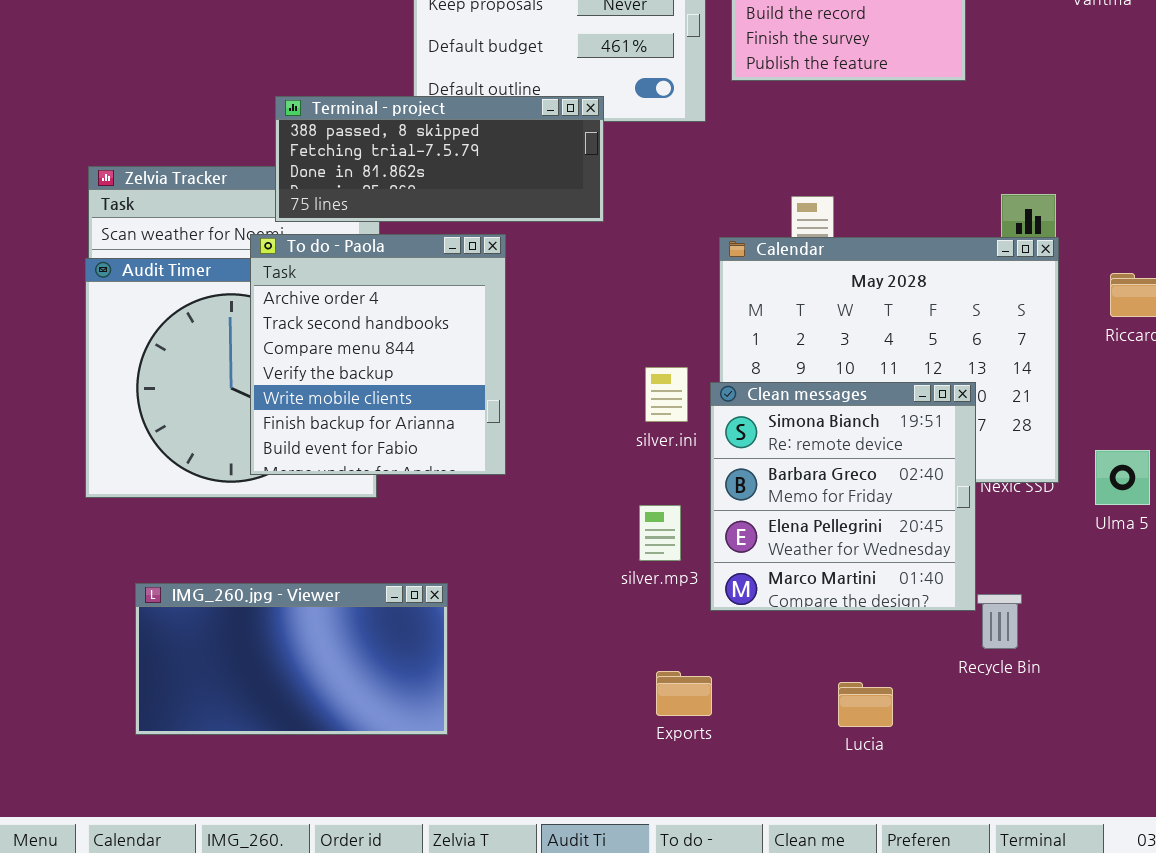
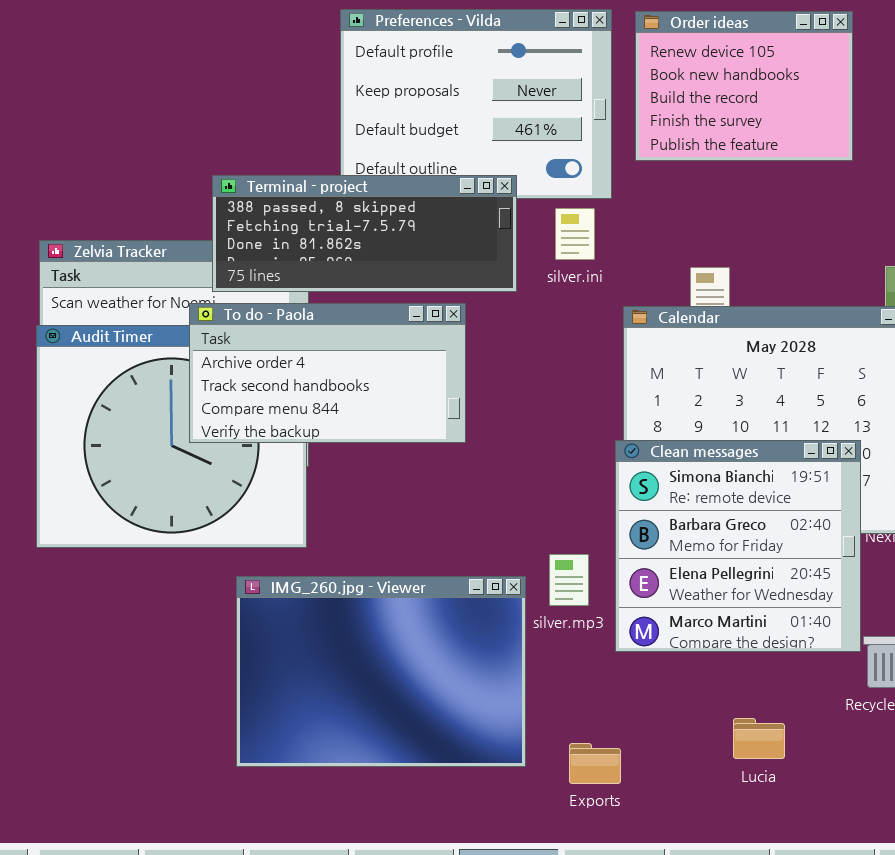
To do - Paola: [250,234,506,475] -> [189,303,466,443], resized
silver.ini: [645,367,688,422] -> [555,208,595,260], moved
IMG_260.jpg - Viewer: [135,583,448,735] -> [236,576,526,767], moved, resized
Exports: [656,671,712,716] -> [569,743,621,784], moved

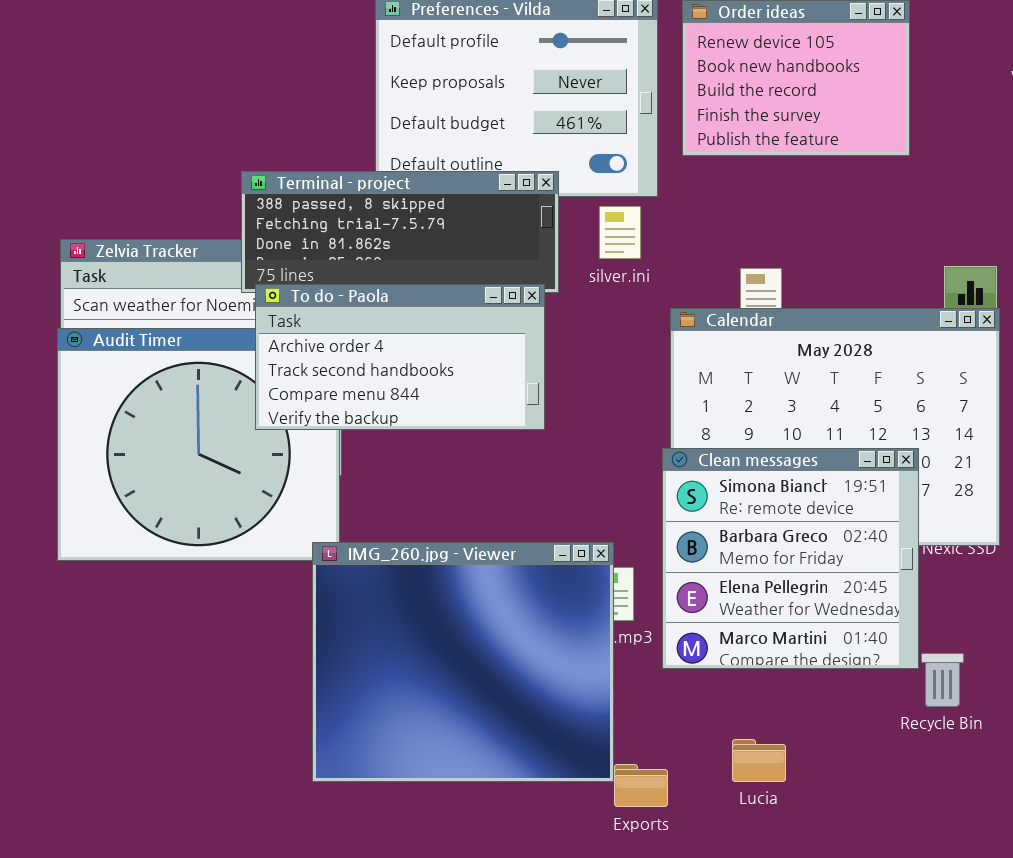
To do - Paola: [189,303,466,443] -> [255,284,545,430], moved
IMG_260.jpg - Viewer: [236,576,526,767] -> [312,542,614,782], moved, resized
Lucia: [733,718,785,759] -> [732,739,786,782], moved

